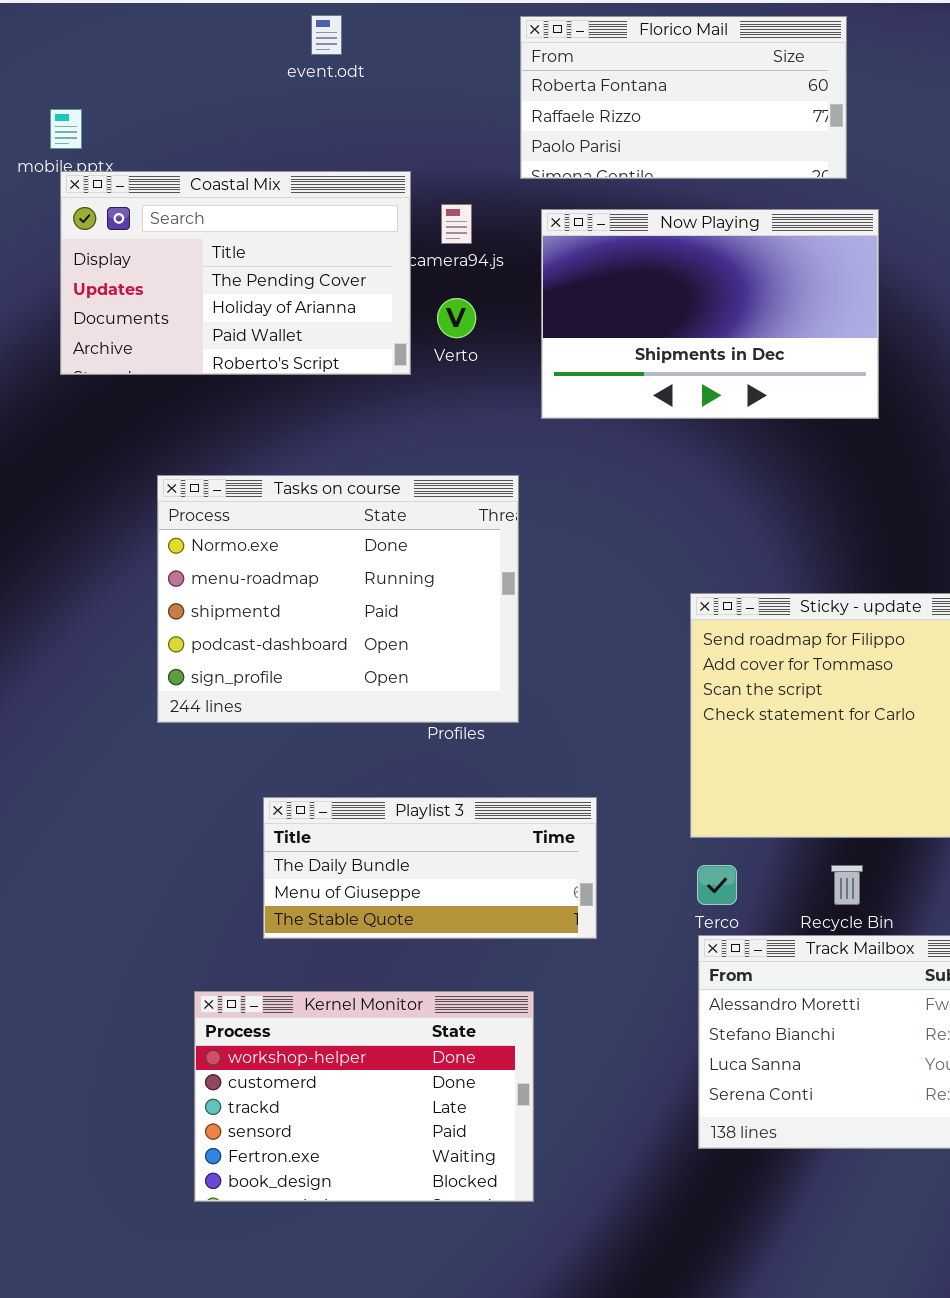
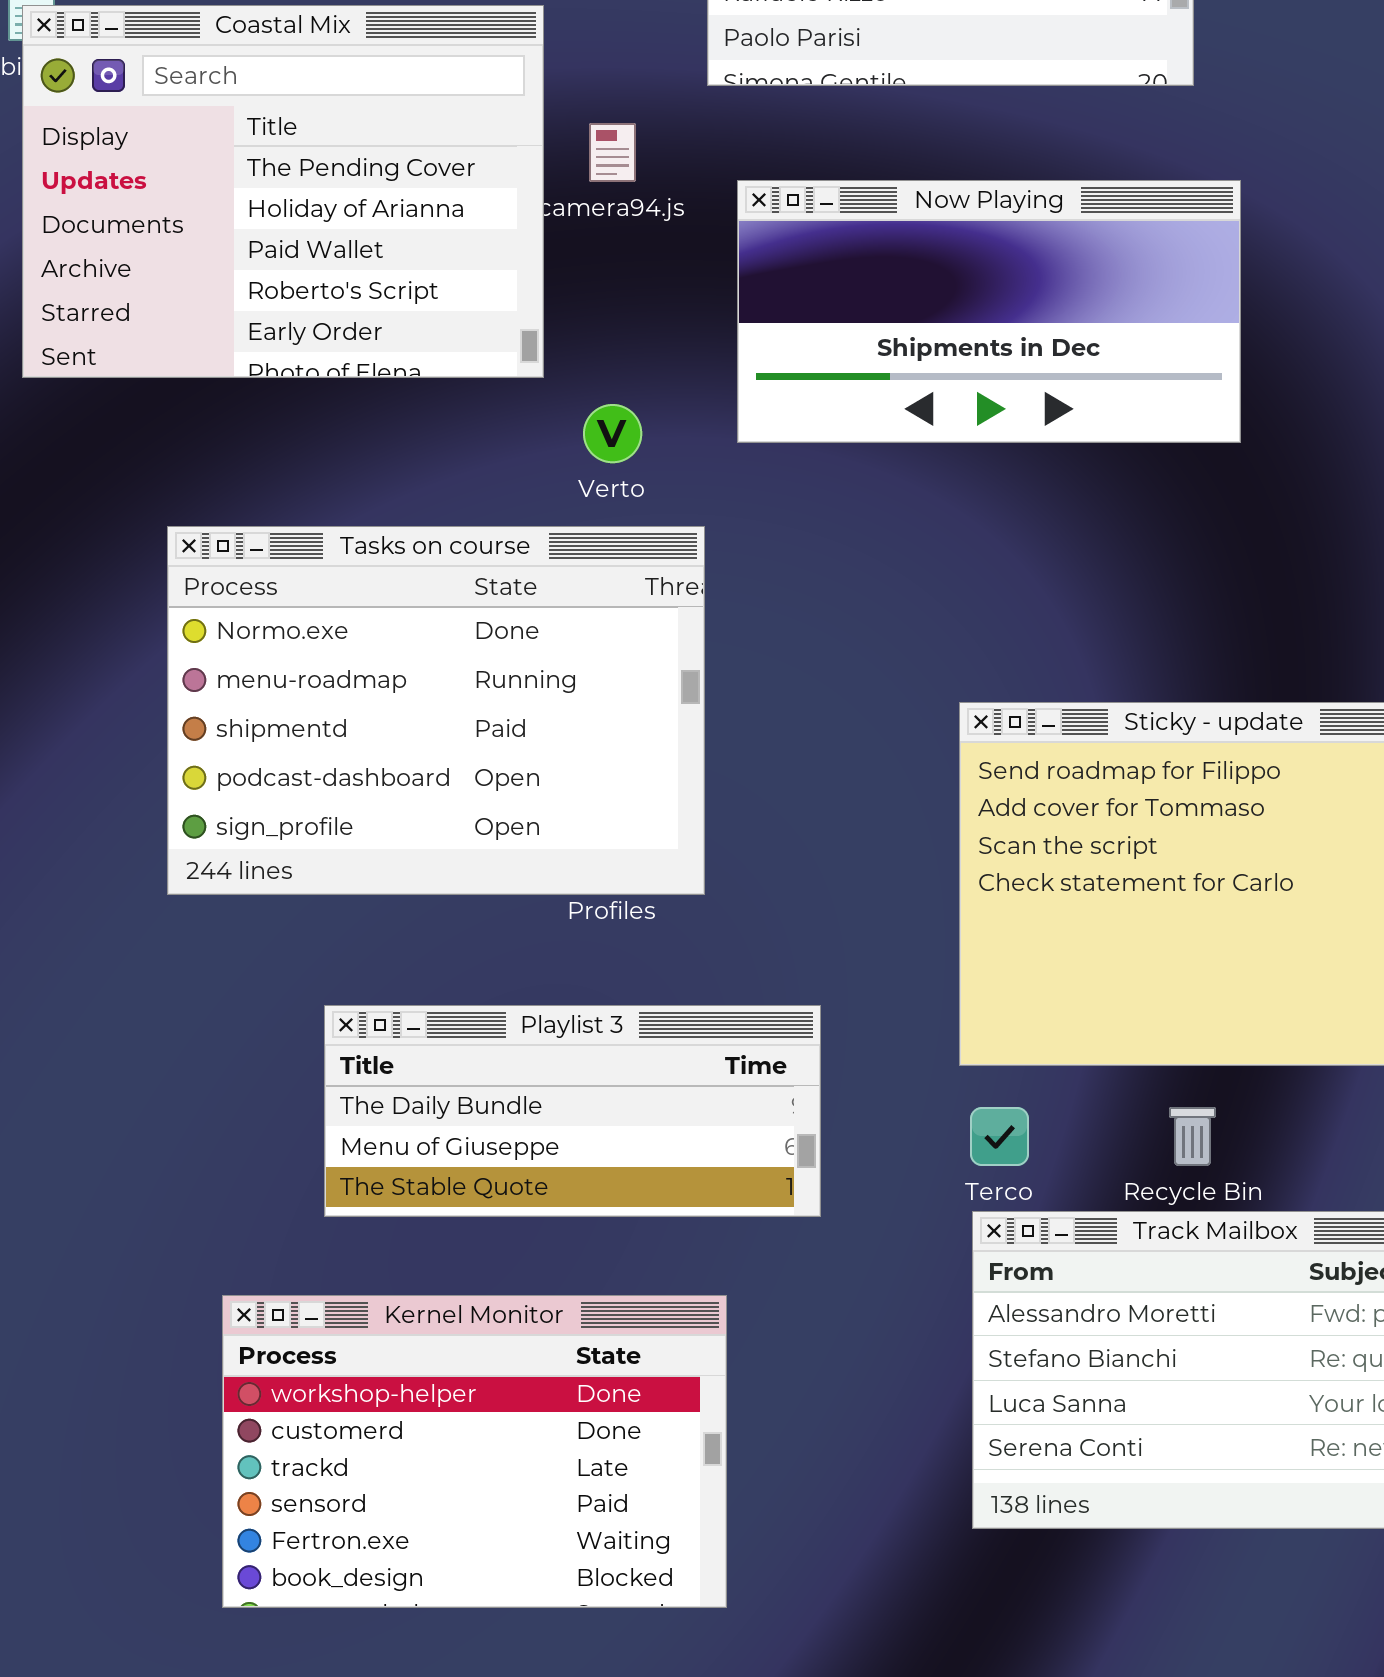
Coastal Mix: [60,171,411,375] -> [22,5,544,378], resized
Now Playing: [541,209,879,419] -> [737,180,1241,443], resized
Verto: [437,298,476,338] -> [583,404,642,463], moved

